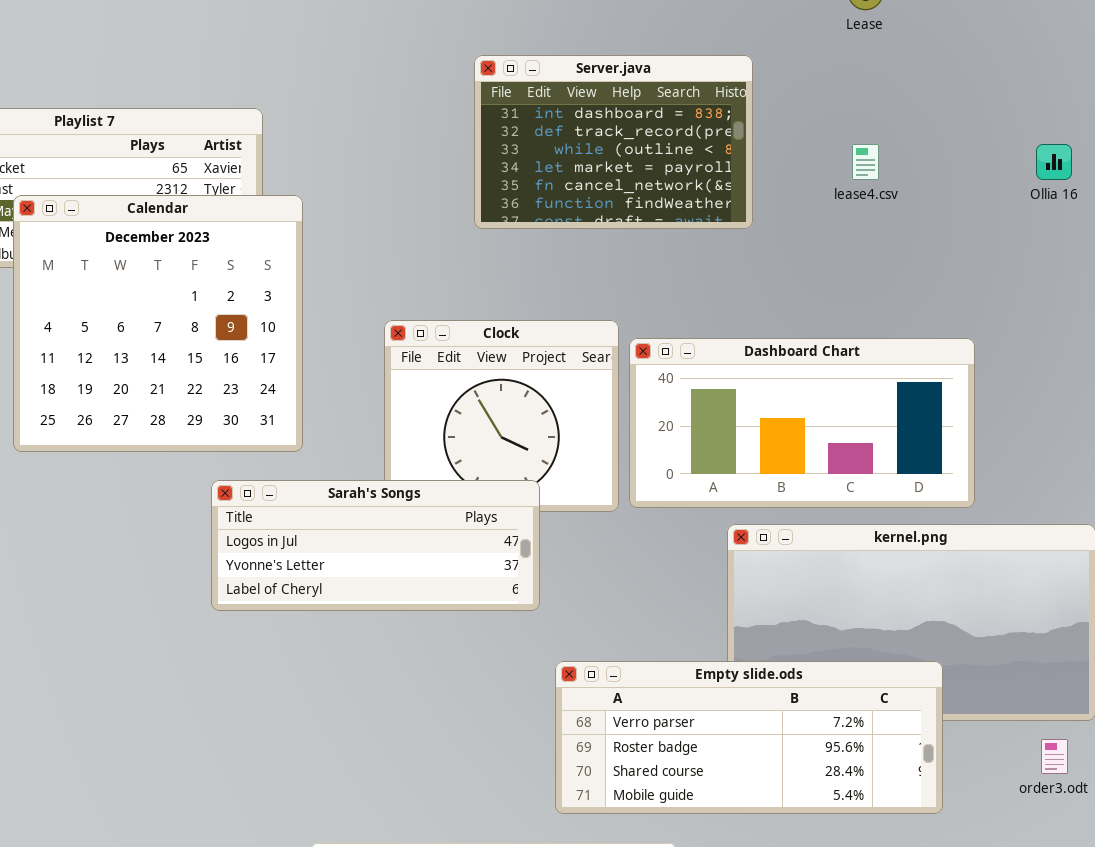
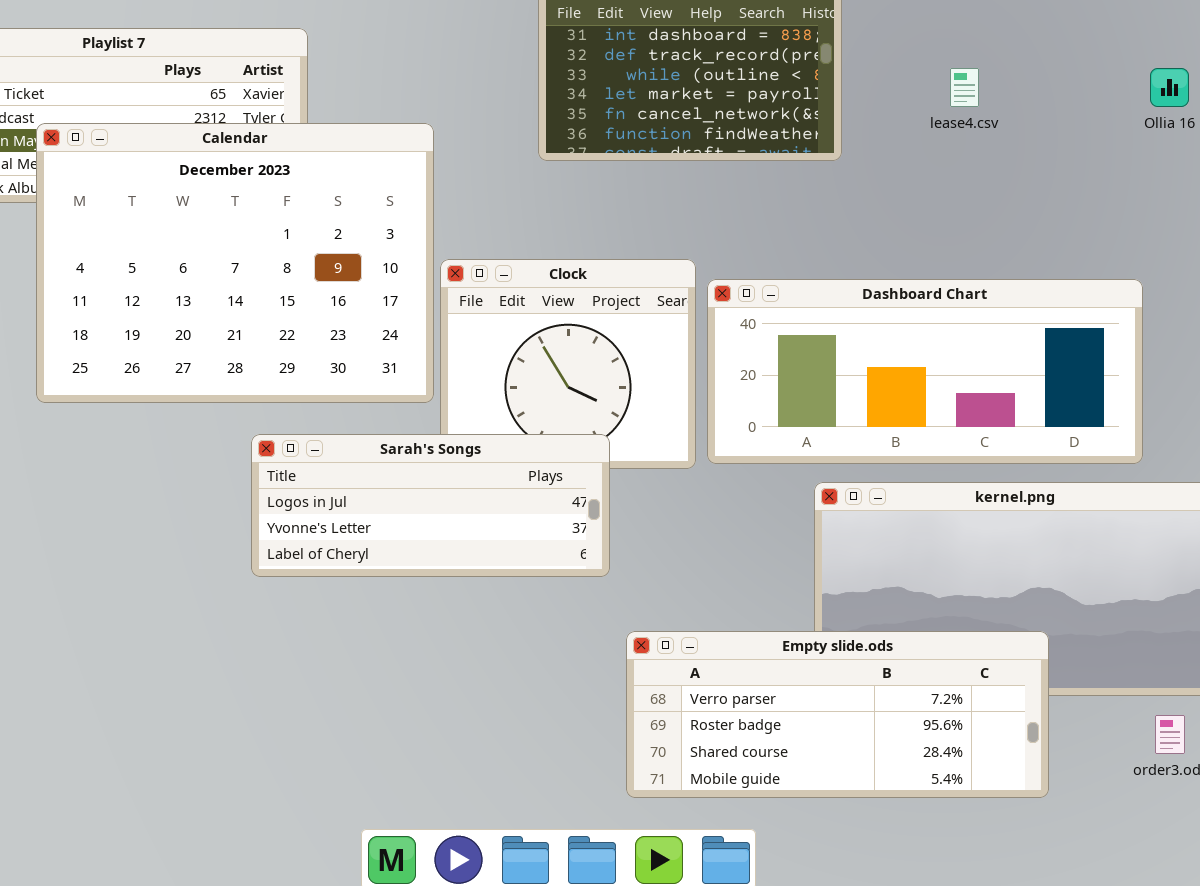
Calendar: [13,195,303,452] -> [36,123,434,403], resized
Dashboard Chart: [629,338,975,508] -> [707,279,1143,464], resized

